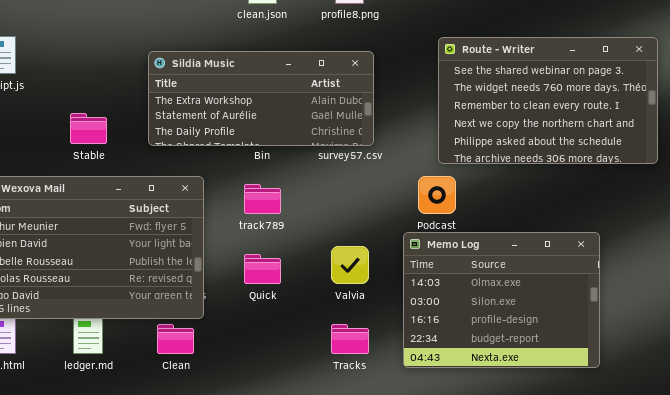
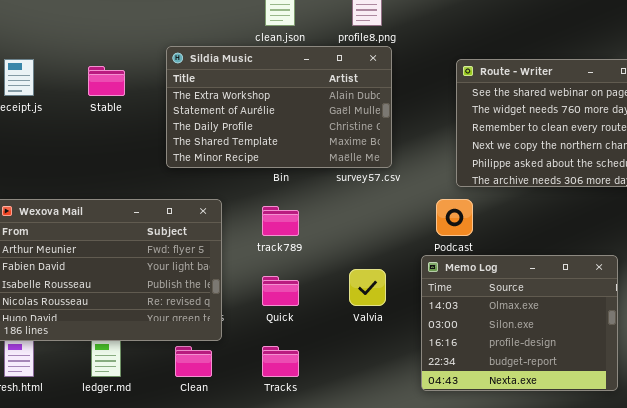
Sildia Music: [148,51,374,146] -> [166,46,392,168], resized
Stable: [70,113,107,144] -> [88,66,125,96], moved
Tracks: [331,324,369,354] -> [262,346,299,377], moved

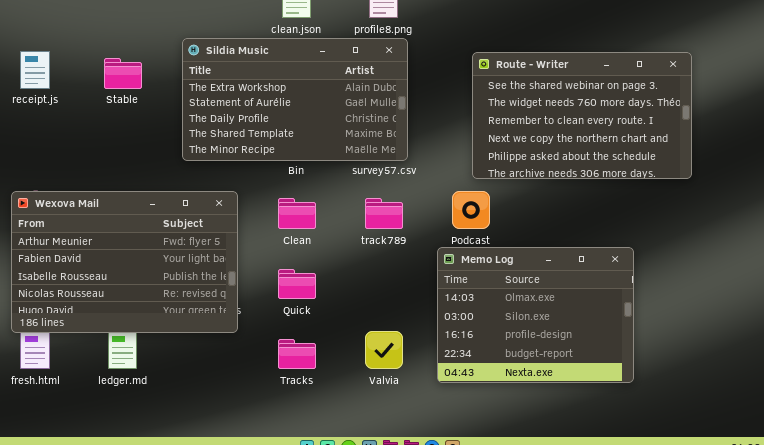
track789: [262,206,299,236] -> [365,198,403,229], moved
Valvia: [349,269,386,306] -> [365,331,403,369], moved
Clean: [175,346,212,377] -> [278,198,316,229], moved

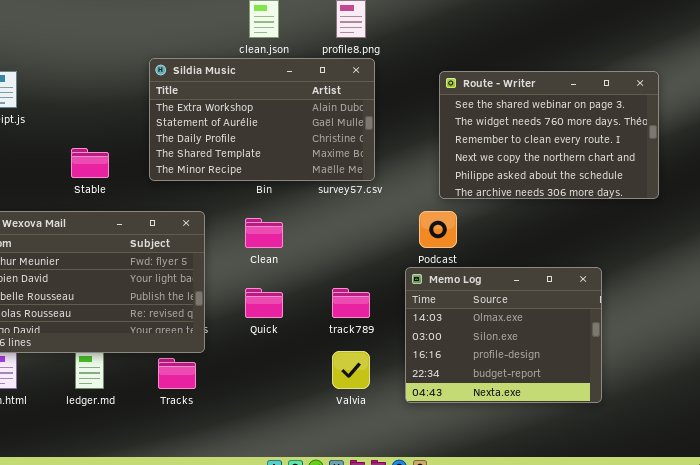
Stable: [104,58,142,89] -> [71,148,109,178], moved
track789: [365,198,403,229] -> [332,288,370,318], moved
Tracks: [278,339,316,369] -> [158,358,196,389], moved

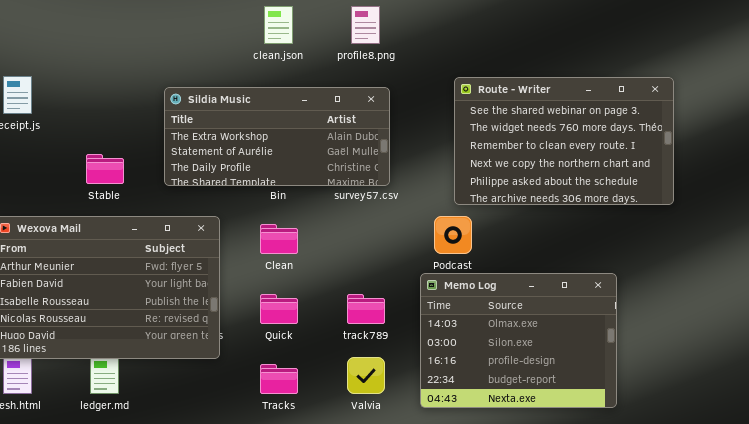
Sildia Music: [149,58,375,181] -> [164,87,390,186], resized
Tracks: [158,358,196,389] -> [260,364,298,394], moved

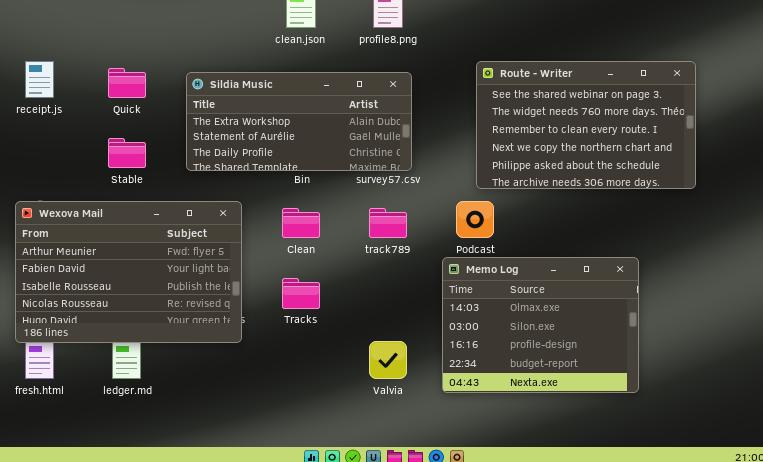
Quick: [260,294,298,324] -> [108,68,146,98], moved
track789: [347,294,385,324] -> [369,208,407,238], moved
Tracks: [260,364,298,394] -> [282,278,320,309], moved

